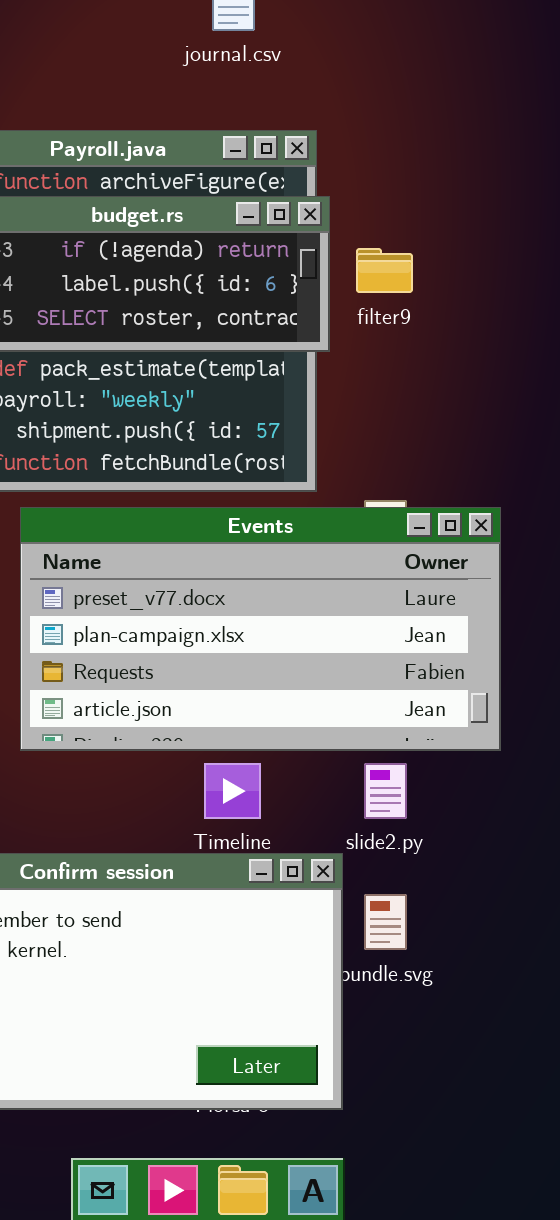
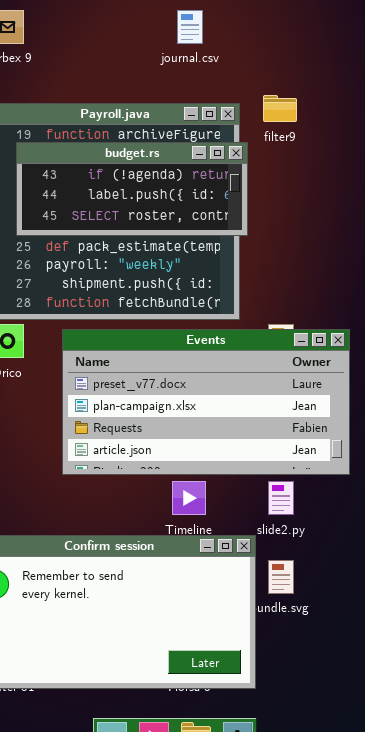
filter9: [356,248,413,293] -> [263,95,297,122], moved

